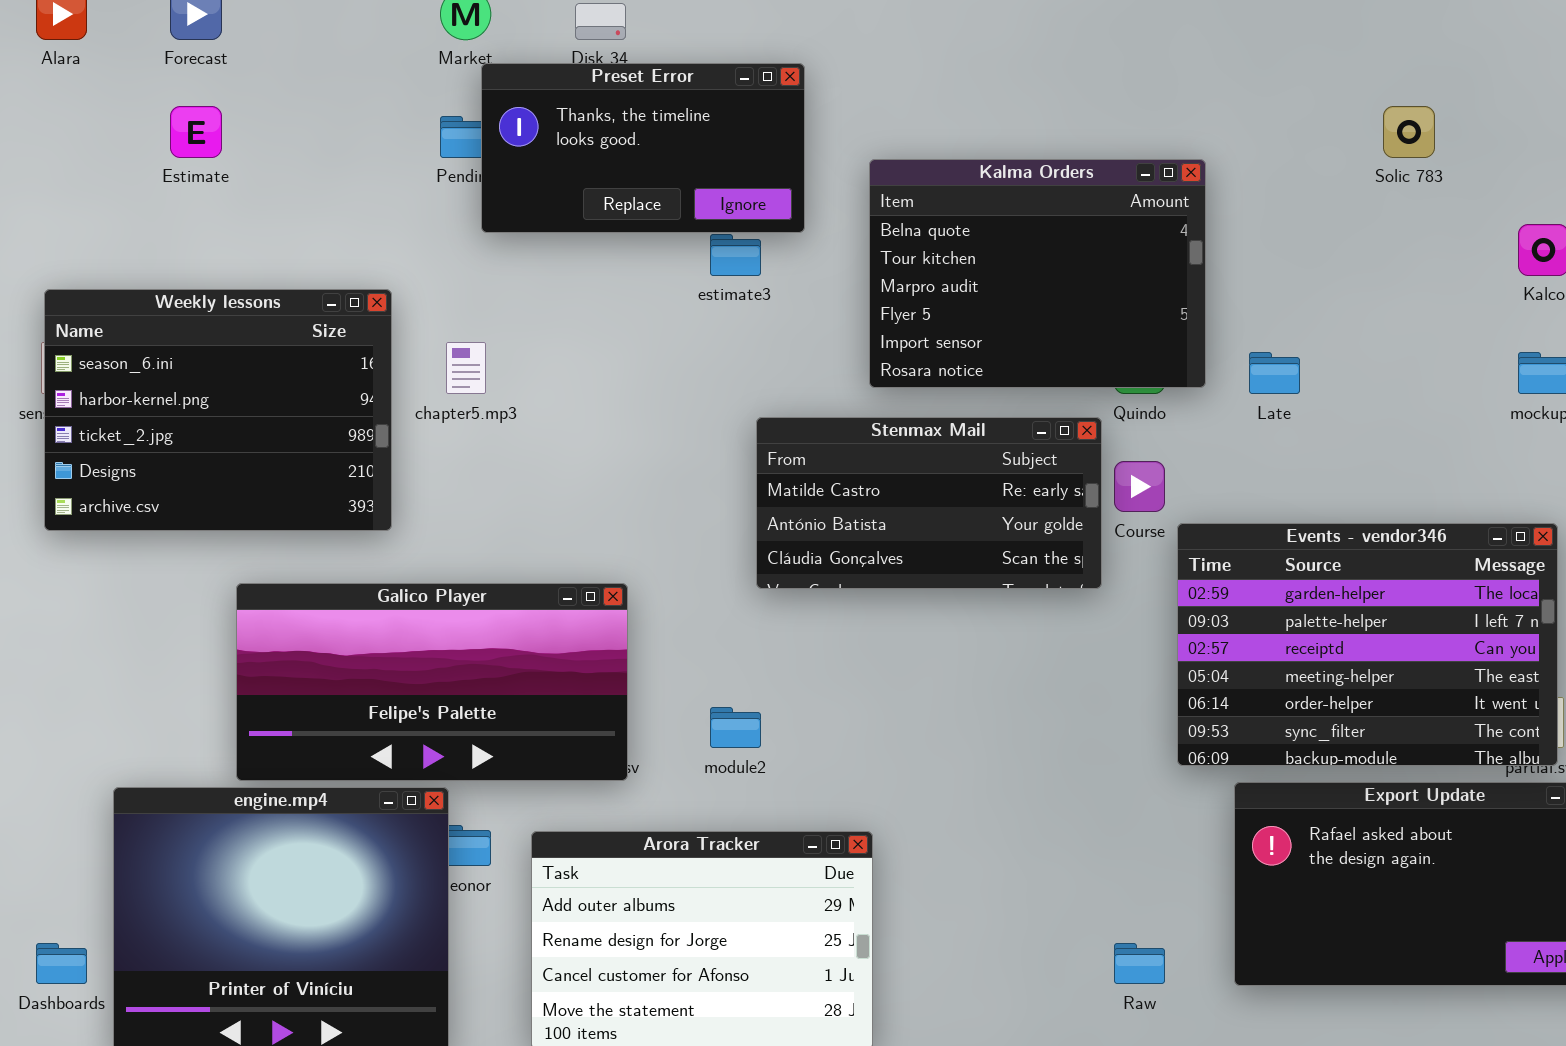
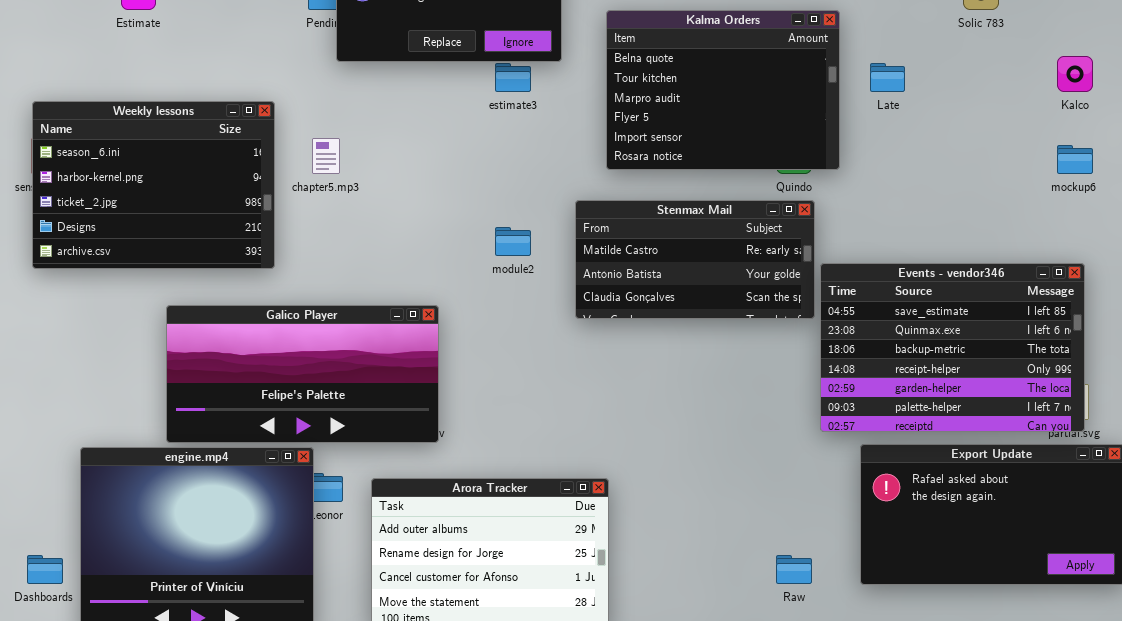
Late: [1249,352,1300,394] -> [870,63,905,92], moved
Stenmax Mail: [756,417,1102,589] -> [575,200,815,319], moved
Events - vendor346: [1177,523,1558,766] -> [820,263,1085,432], scrolled up 4 rows
module2: [710,707,761,748] -> [495,227,531,256], moved

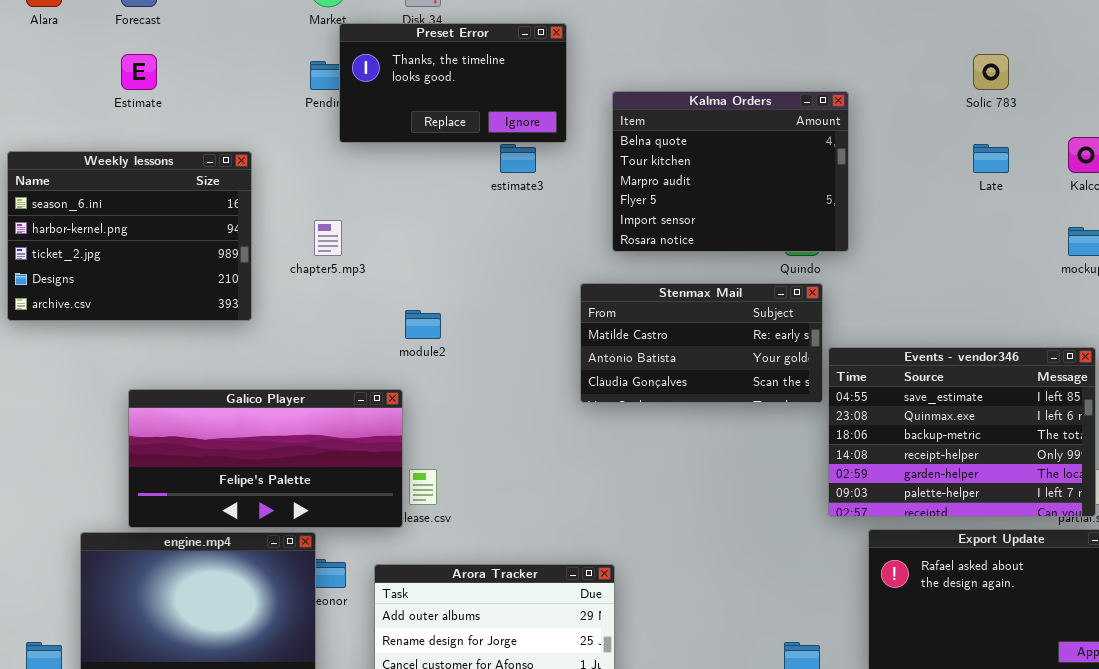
Late: [870,63,905,92] -> [973,144,1009,173], moved
Weekly lessons: [32,101,275,269] -> [7,151,252,321], moved
module2: [495,227,531,256] -> [405,310,441,339], moved
Galico Player: [166,305,439,443] -> [128,389,403,528], moved

